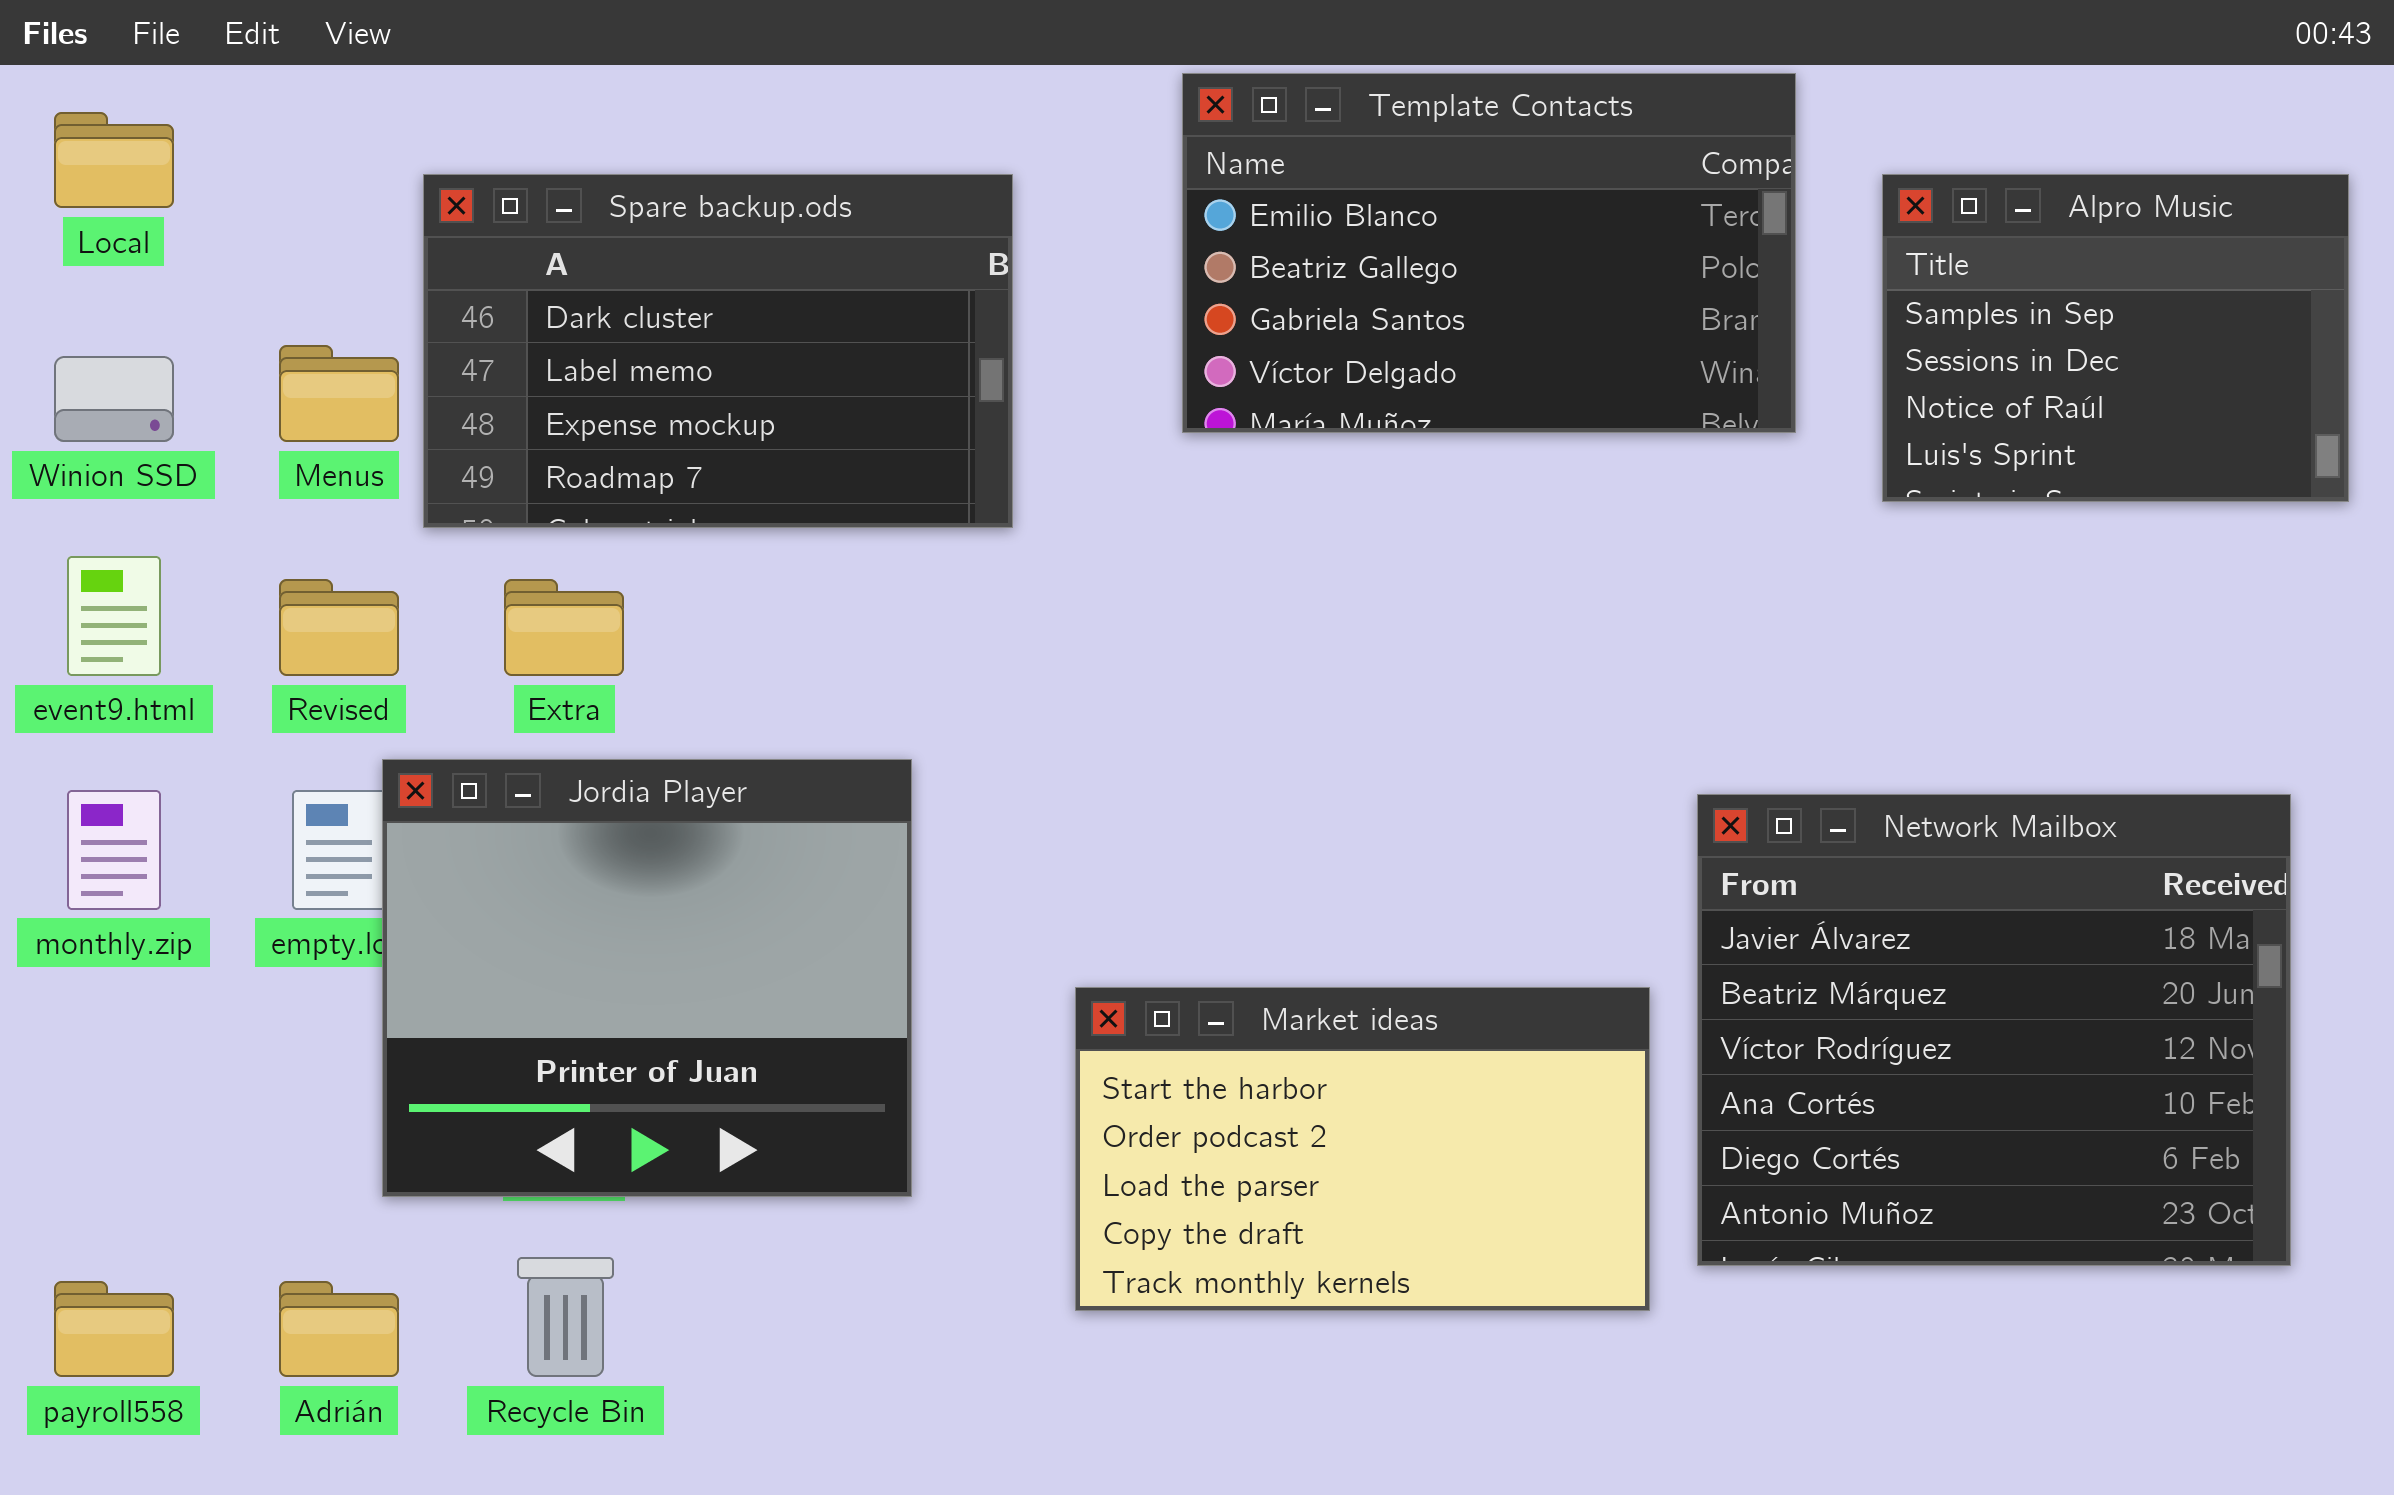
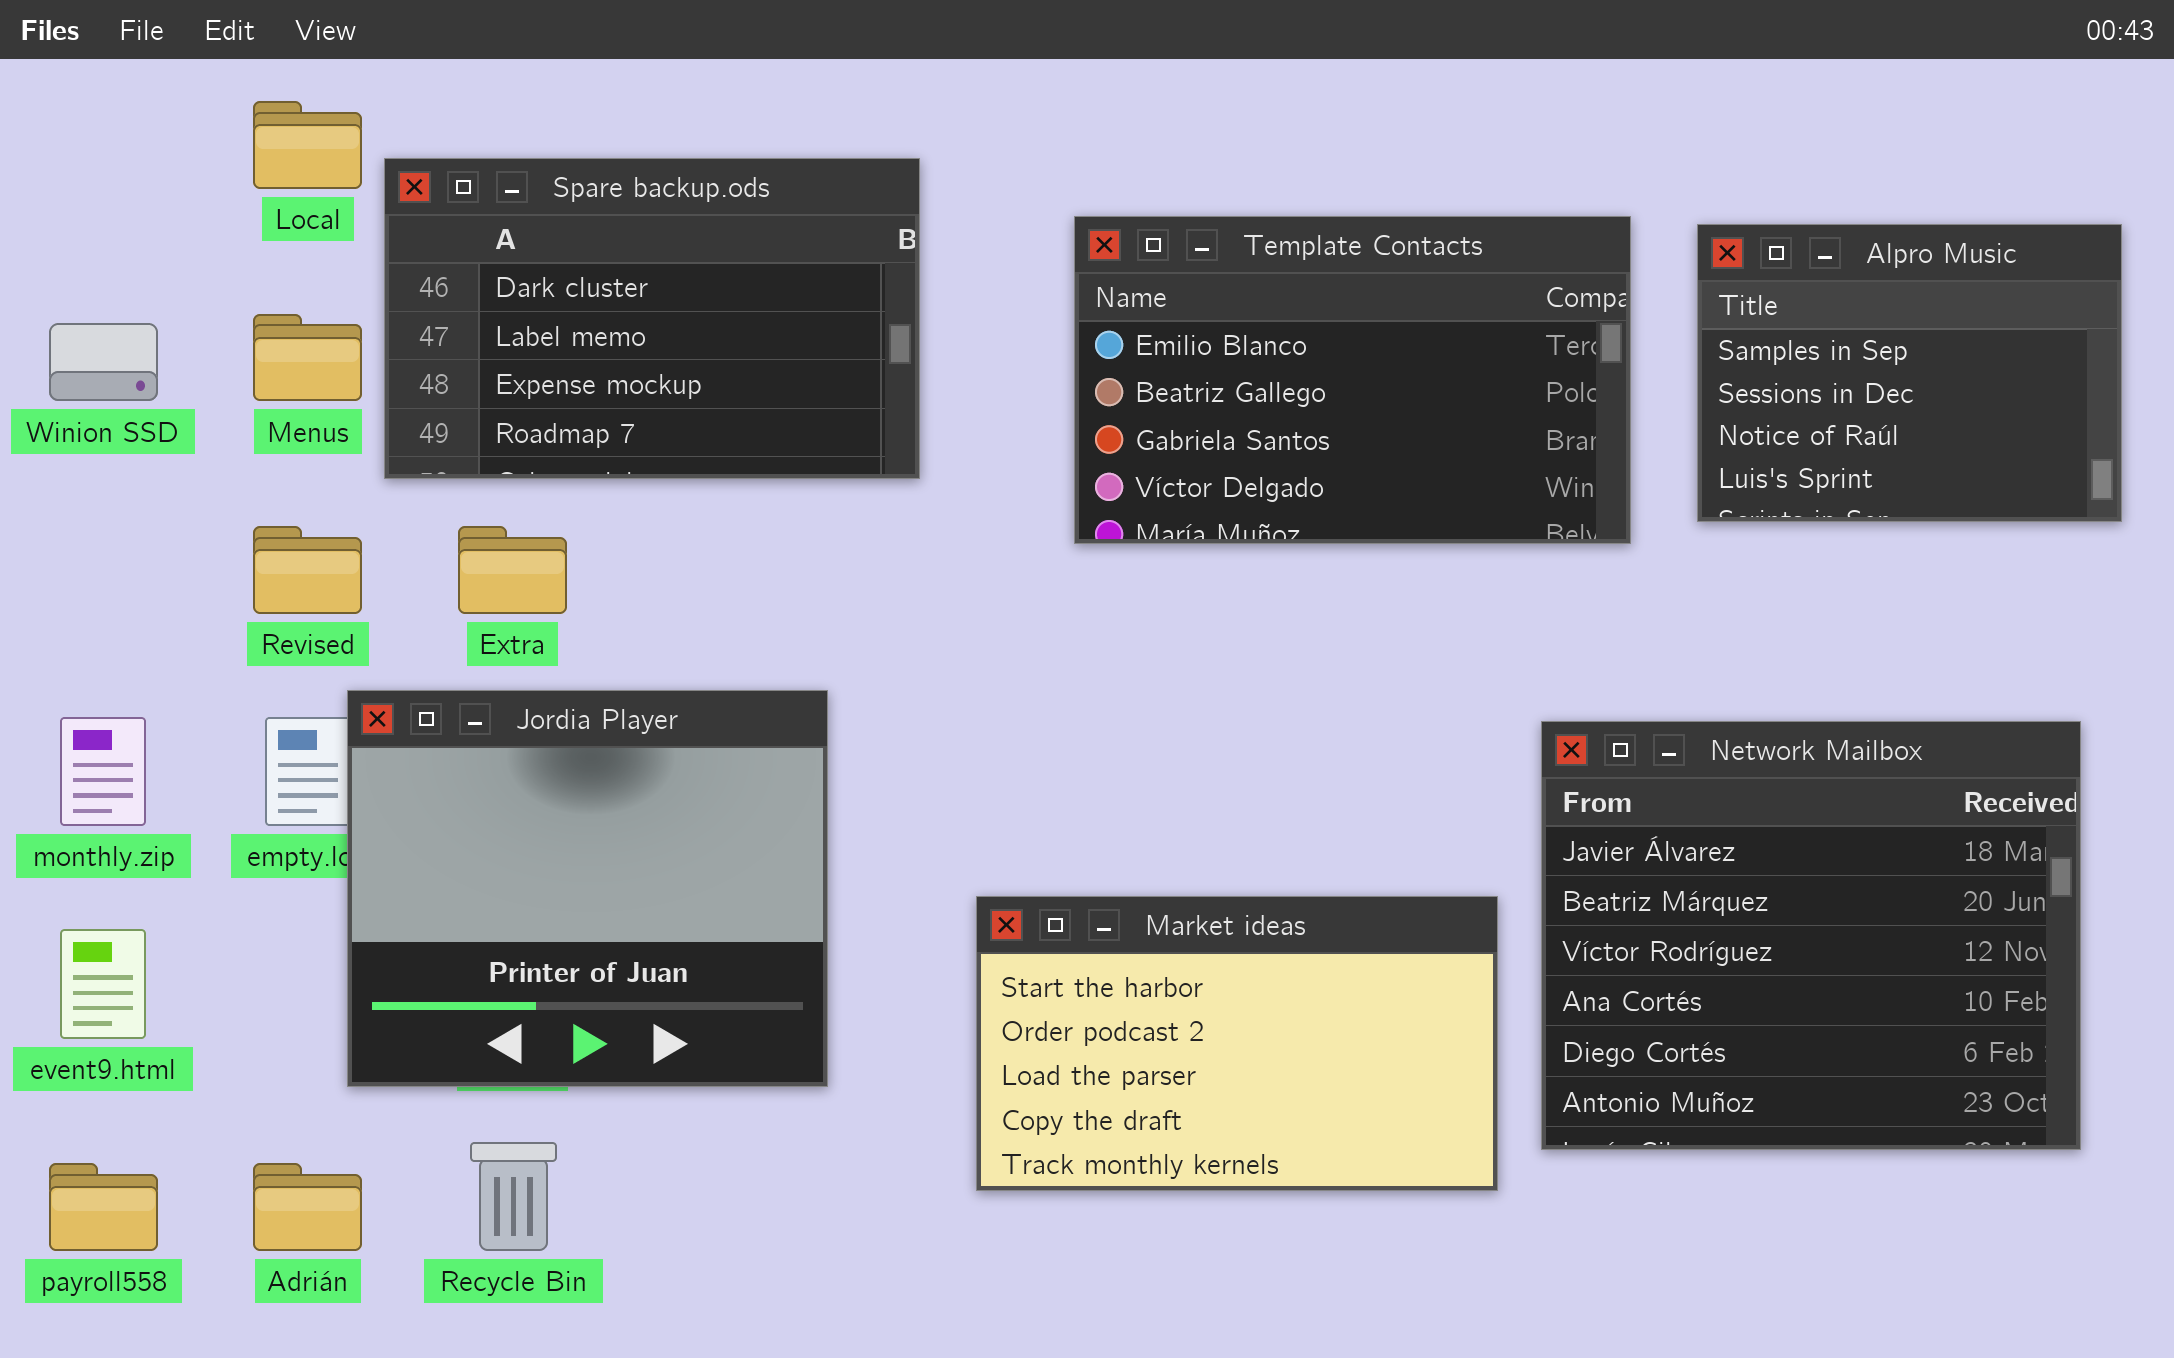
Template Contacts: [1182,73,1796,433] -> [1074,216,1631,544], moved
Local: [54,112,174,208] -> [253,101,362,189], moved
Alpro Music: [1882,174,2349,502] -> [1697,224,2122,522], moved
event9.html: [67,556,161,676] -> [60,929,146,1039], moved

